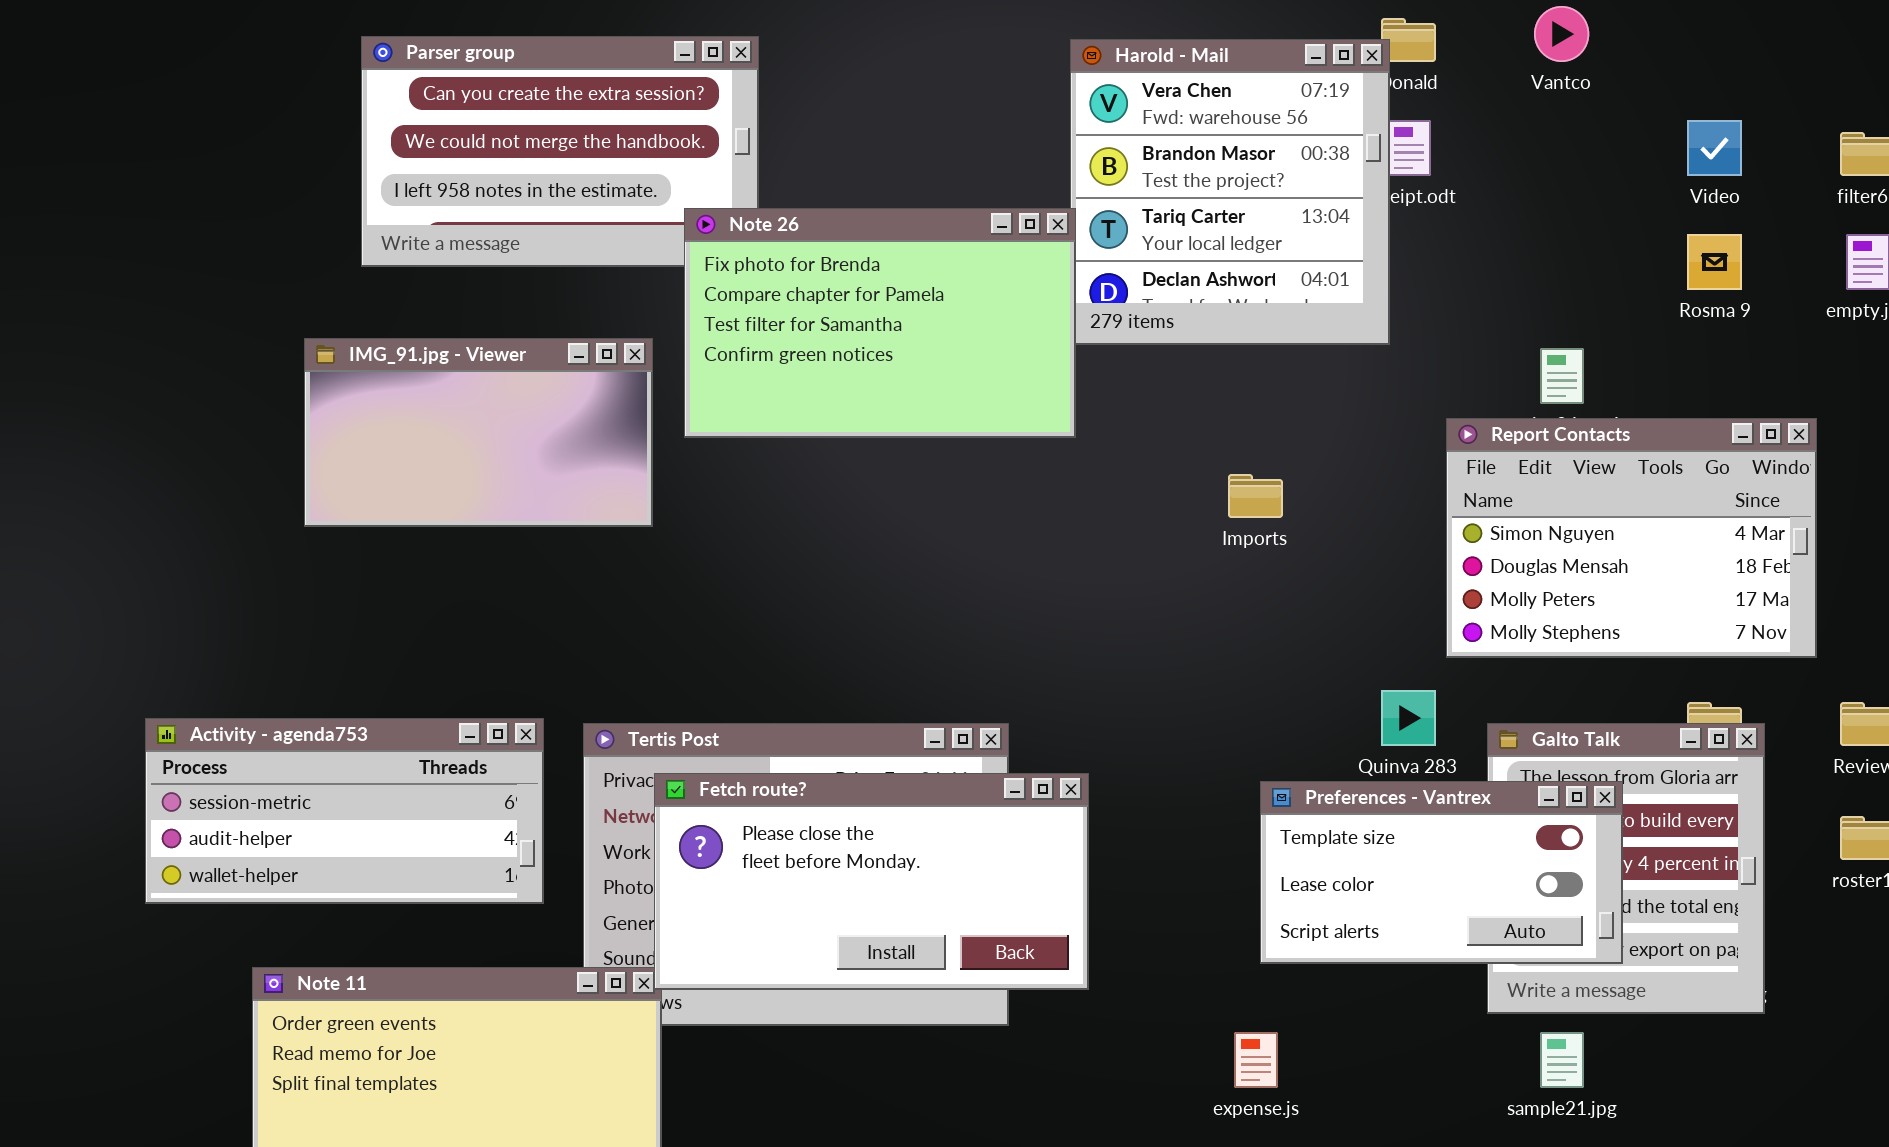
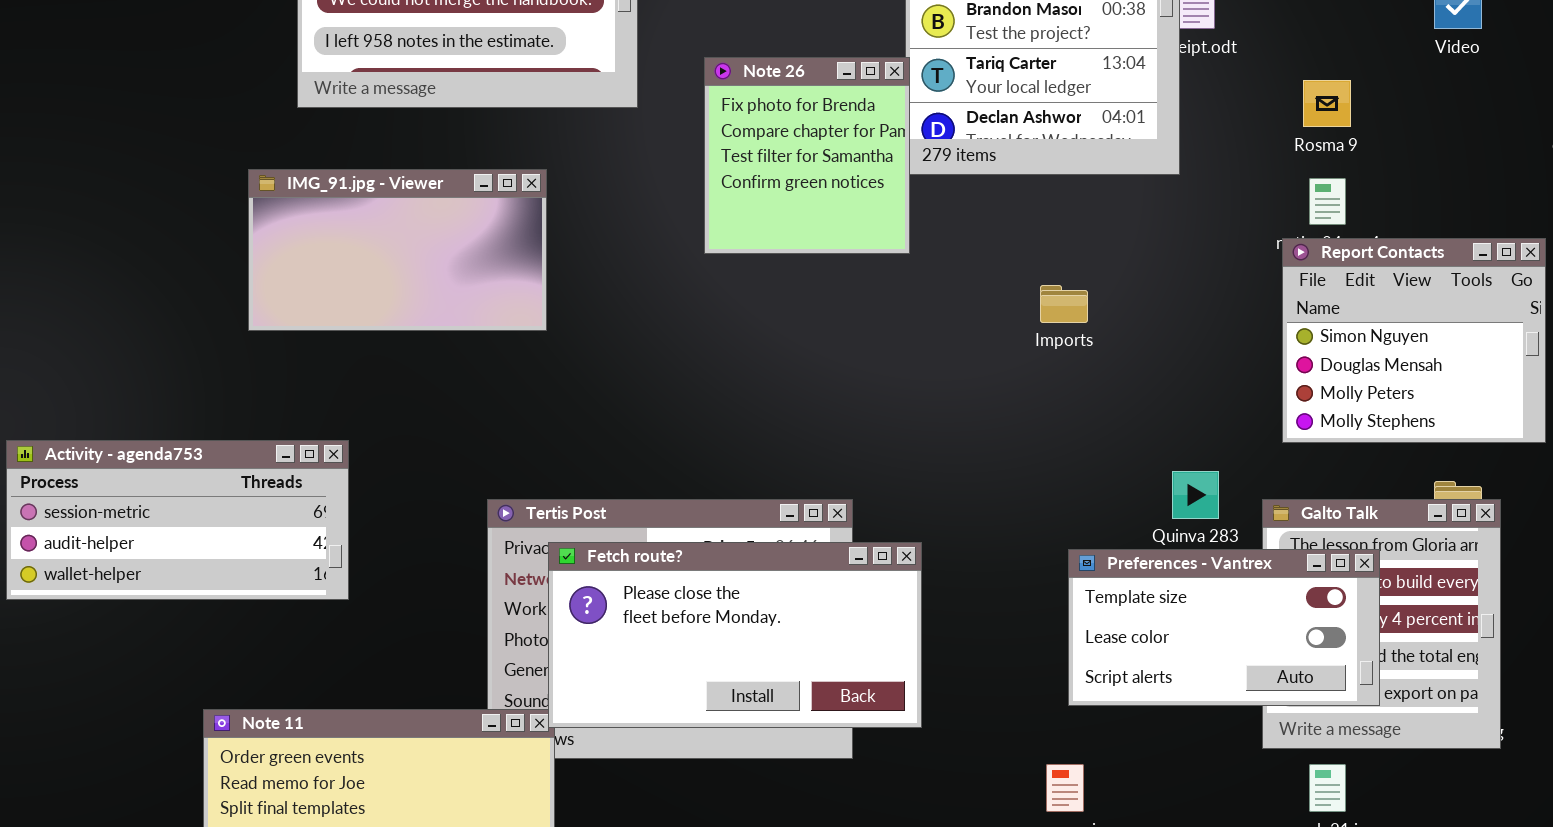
Note 26: [684,208,1076,438] -> [704,57,910,254], resized
Rosma 9: [1687,234,1742,290] -> [1303,80,1351,127], moved
Report Contacts: [1446,418,1817,658] -> [1282,238,1546,443], resized
Activity - agenda753: [145,718,544,904] -> [6,440,349,600], moved

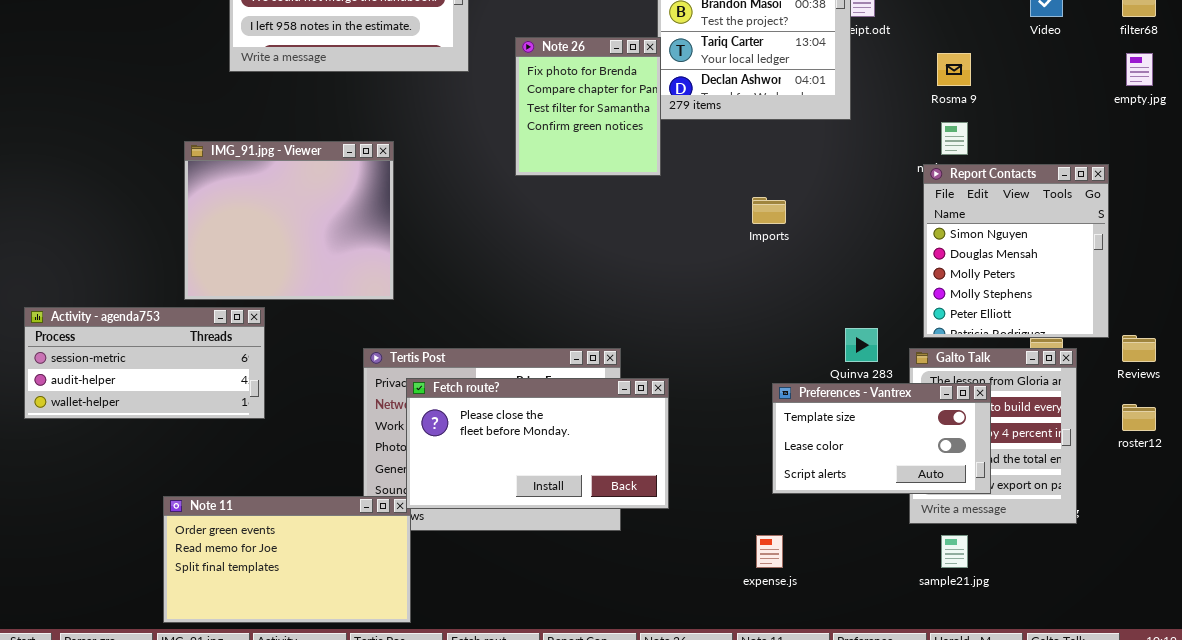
IMG_91.jpg - Viewer: [248,169,547,331] -> [184,141,394,300], moved, resized
Report Contacts: [1282,238,1546,443] -> [923,164,1109,338], resized

